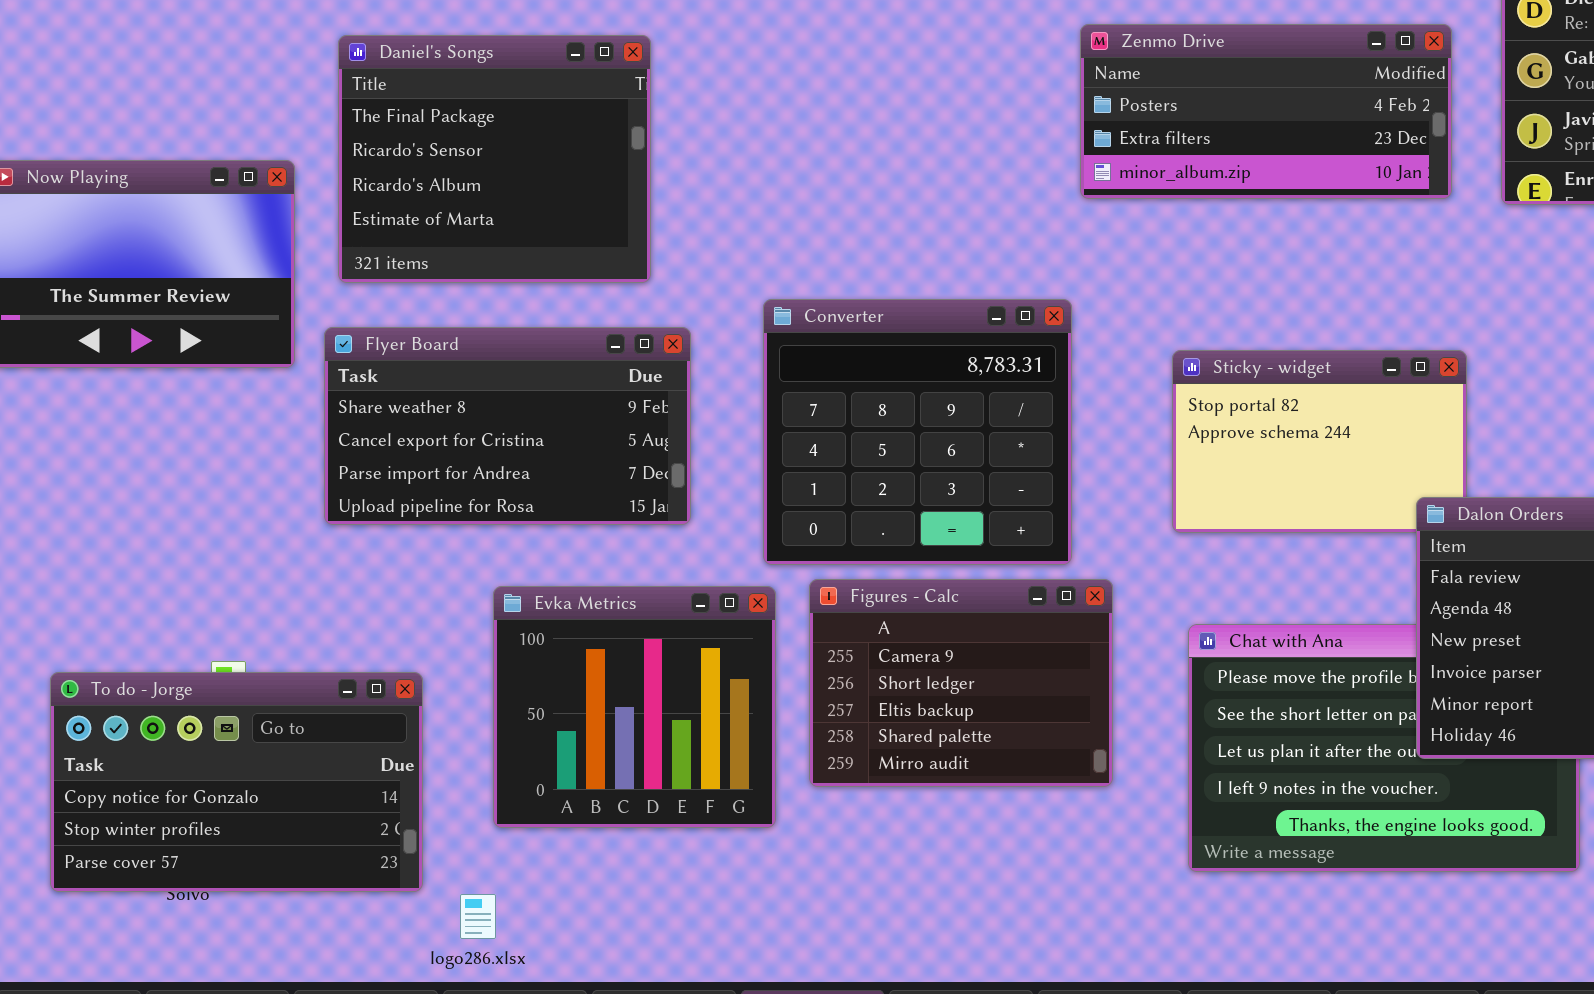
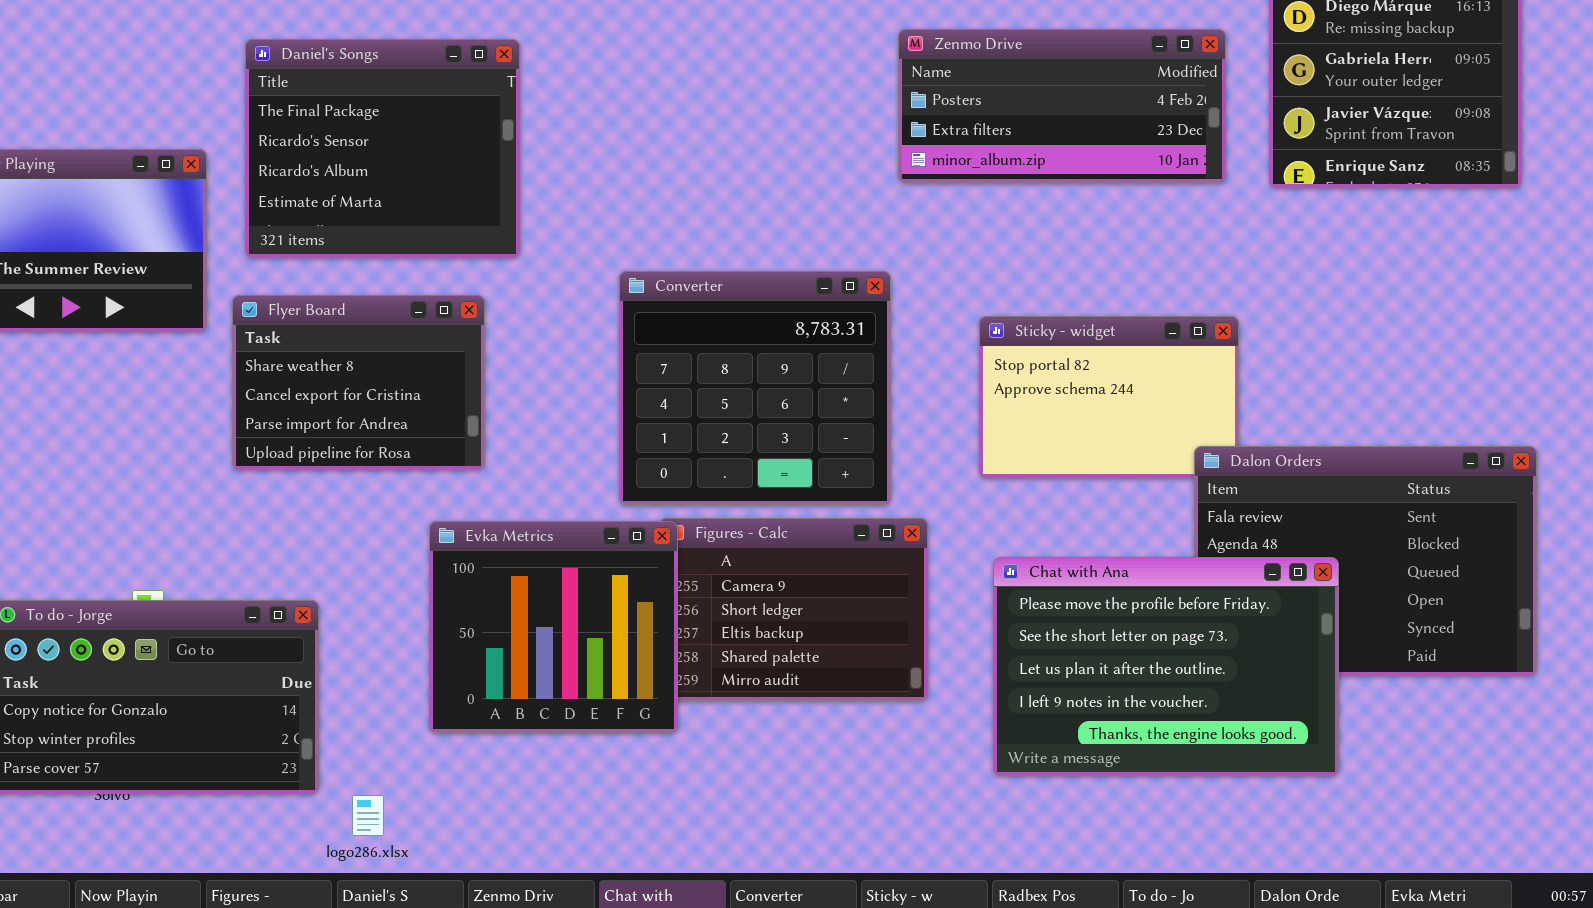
Flyer Board: [324,327,691,525] -> [232,295,485,470], resized
Evka Metrics: [493,586,776,828] -> [429,521,678,733], moved
Chat with Ana: [1188,624,1580,872] -> [993,557,1339,776], raised

